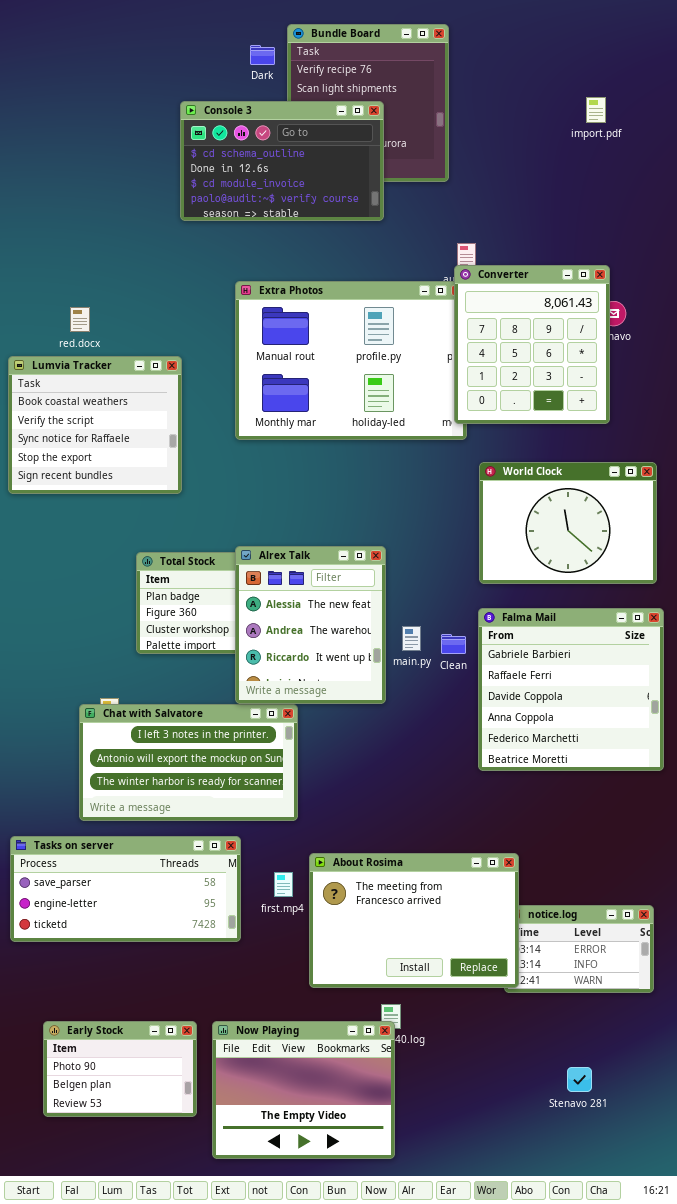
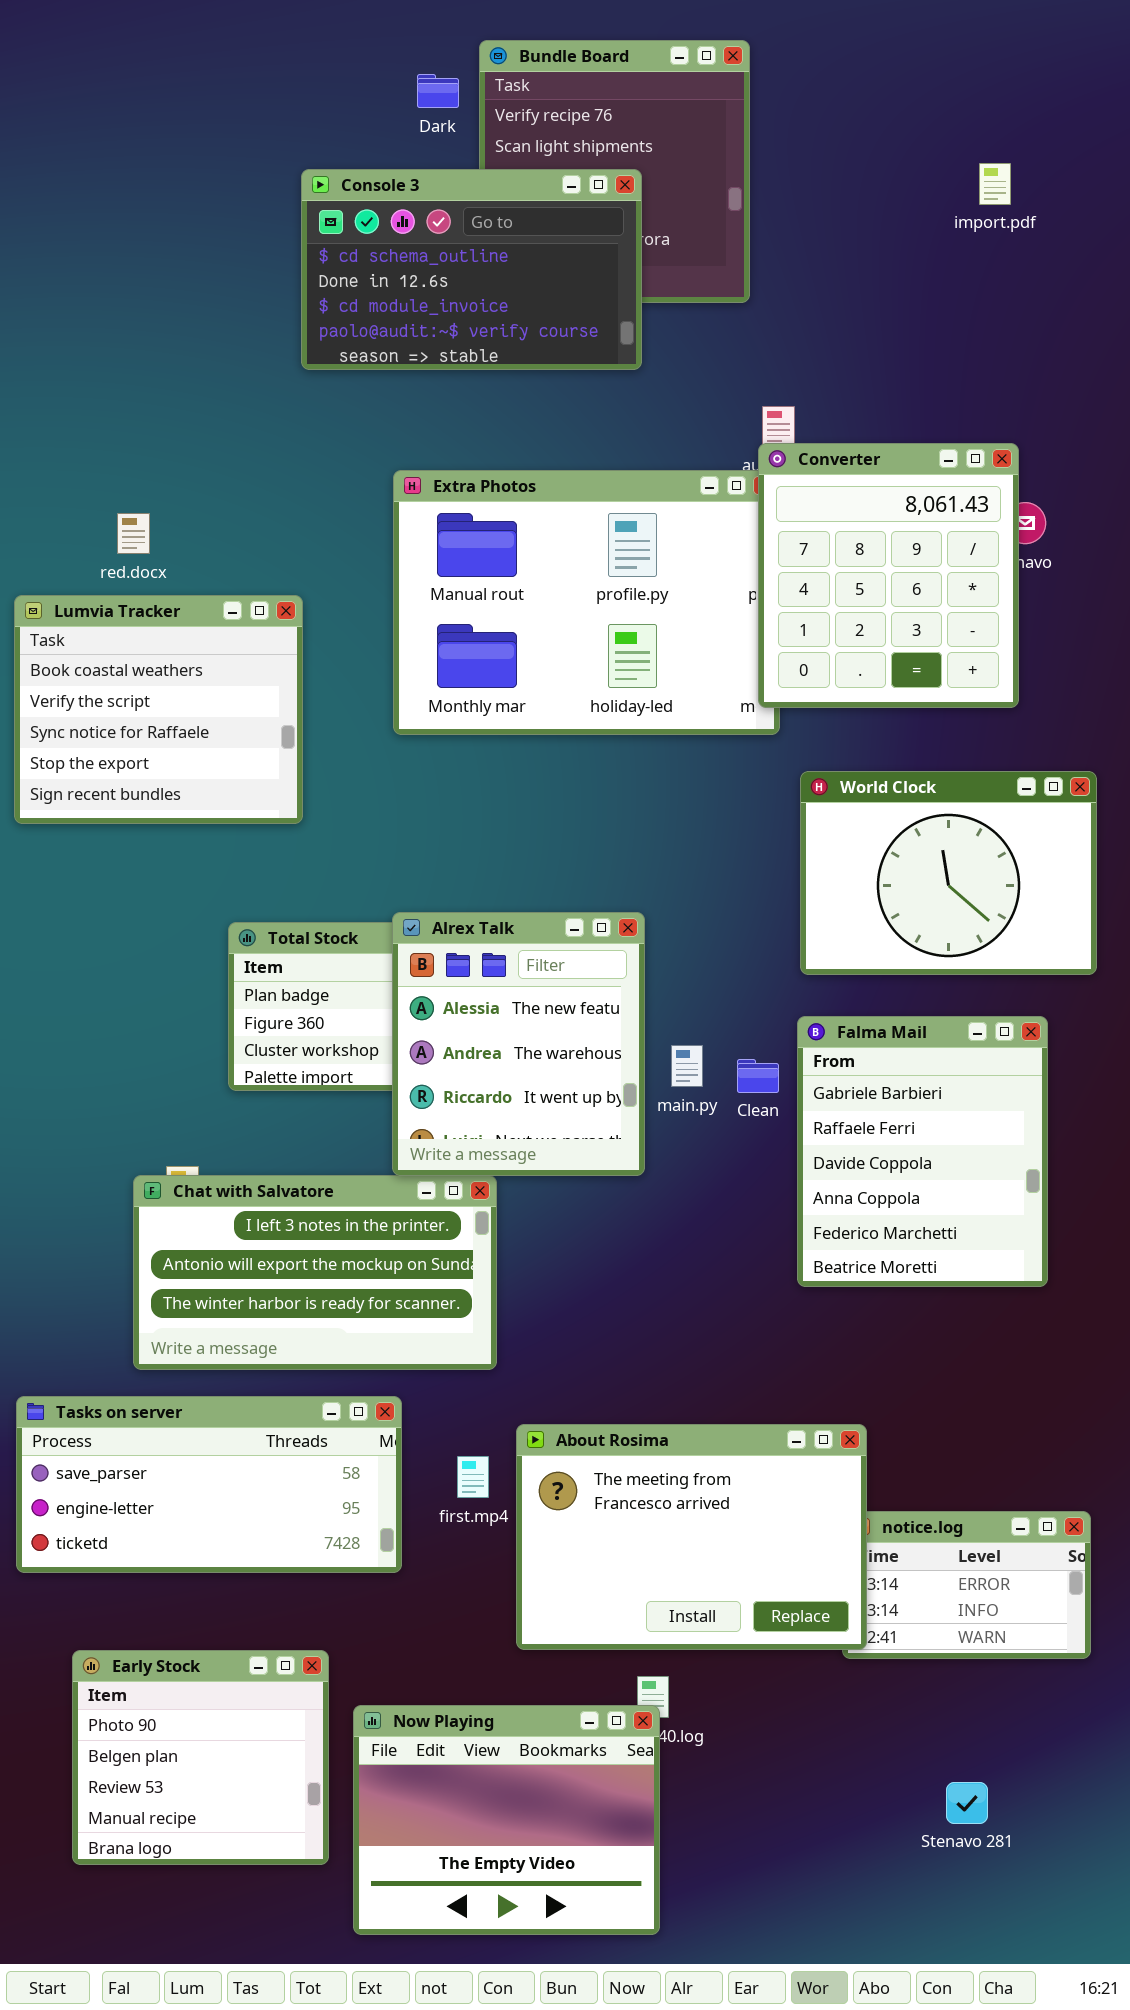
Falma Mail: [478,608,664,771] -> [797,1016,1048,1287], resized
Early Stock: [43,1021,197,1117] -> [72,1650,329,1865], resized

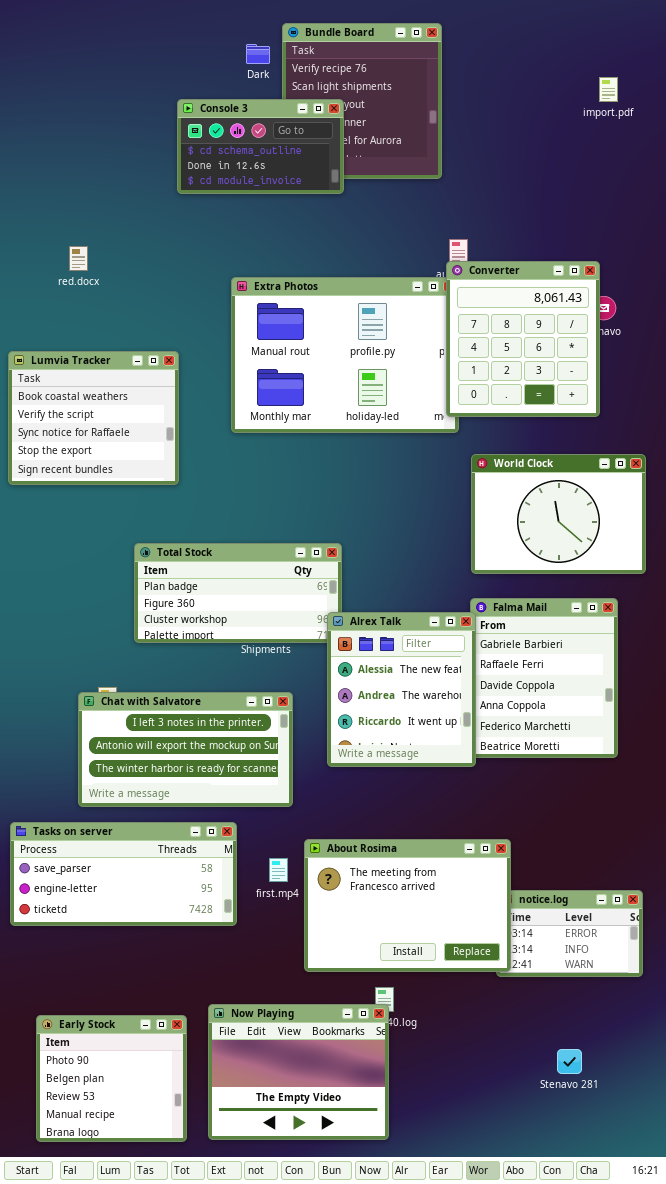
import.pdf: [979,163,1011,205] -> [599,77,618,102], moved
Console 3: [301,169,642,370] -> [177,99,344,194], resized
red.docx: [117,513,150,554] -> [69,246,88,271], moved
Alrex Talk: [392,912,645,1176] -> [327,612,476,767], moved
Early Stock: [72,1650,329,1865] -> [36,1015,187,1142], moved

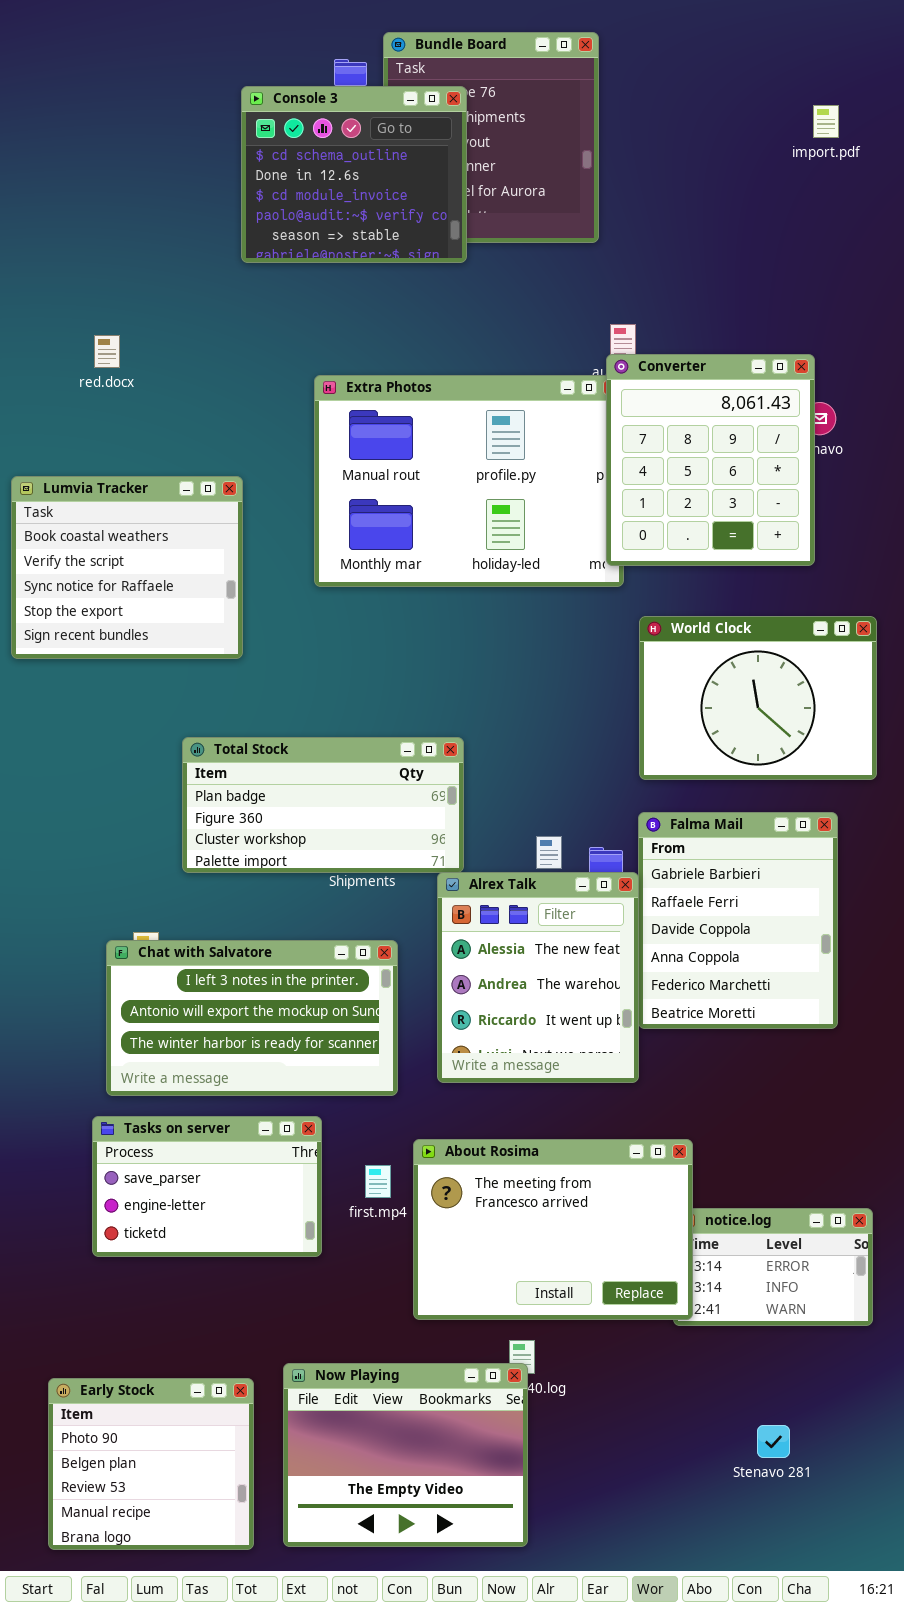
Console 3: [177,99,344,194] -> [241,86,467,263], resized
Alrex Talk: [327,612,476,767] -> [437,872,639,1083], moved
Tasks on server: [10,822,237,926] -> [92,1116,322,1257], resized

